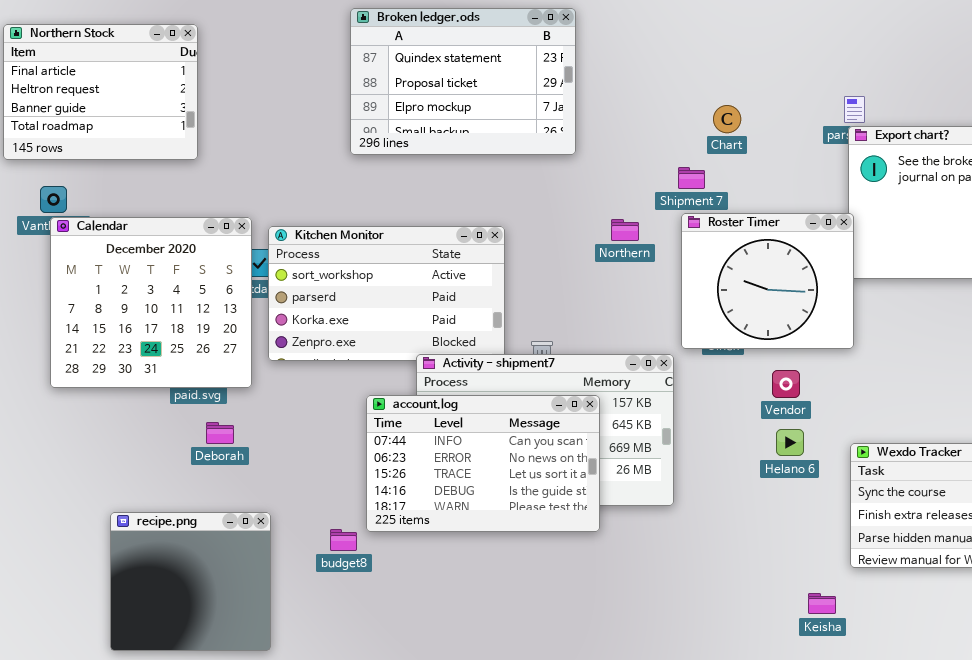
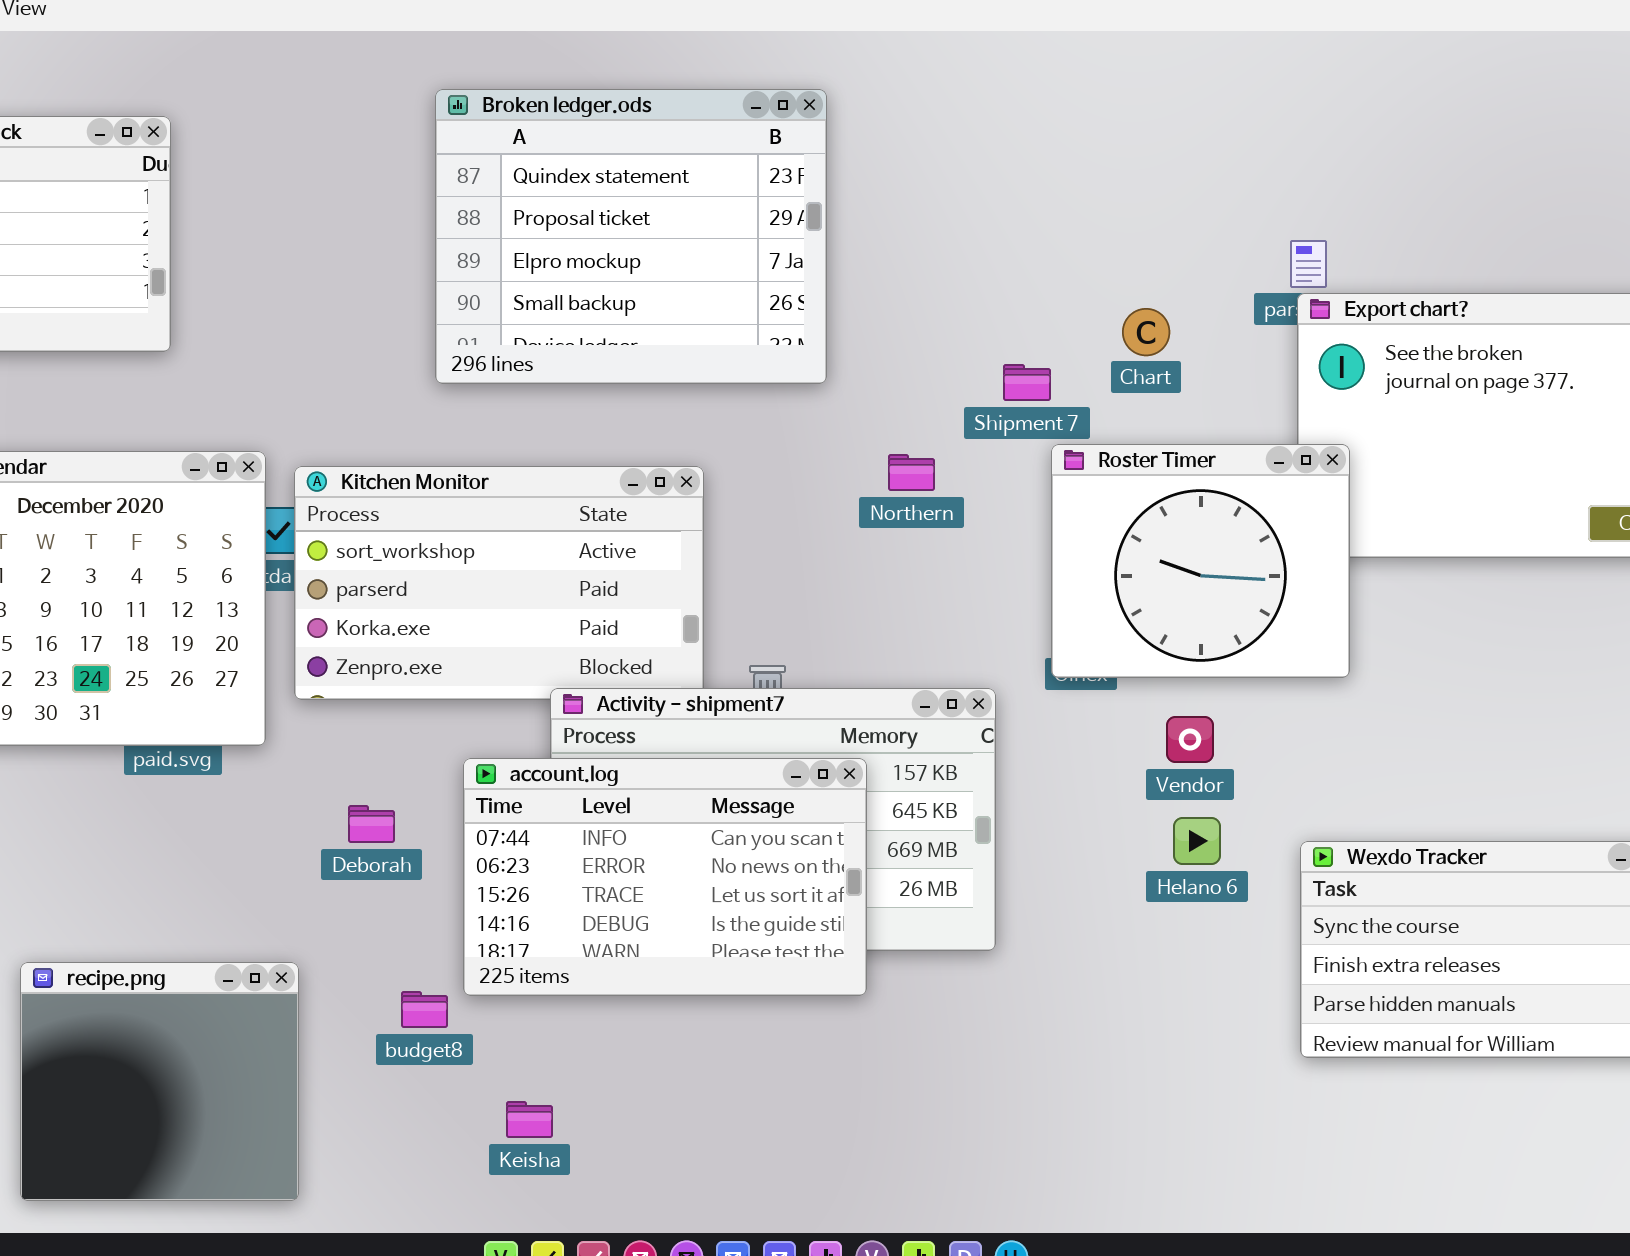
Broken ledger.ods: [350,8,576,155] -> [435,89,827,384], resized
Chart: [713,105,741,133] -> [1122,308,1170,356], moved
Roster Timer: [681,213,854,349] -> [1051,444,1350,678], moved
Deborah: [206,422,234,444] -> [348,805,395,843], moved
Keisha: [808,593,836,614] -> [506,1101,553,1138], moved

